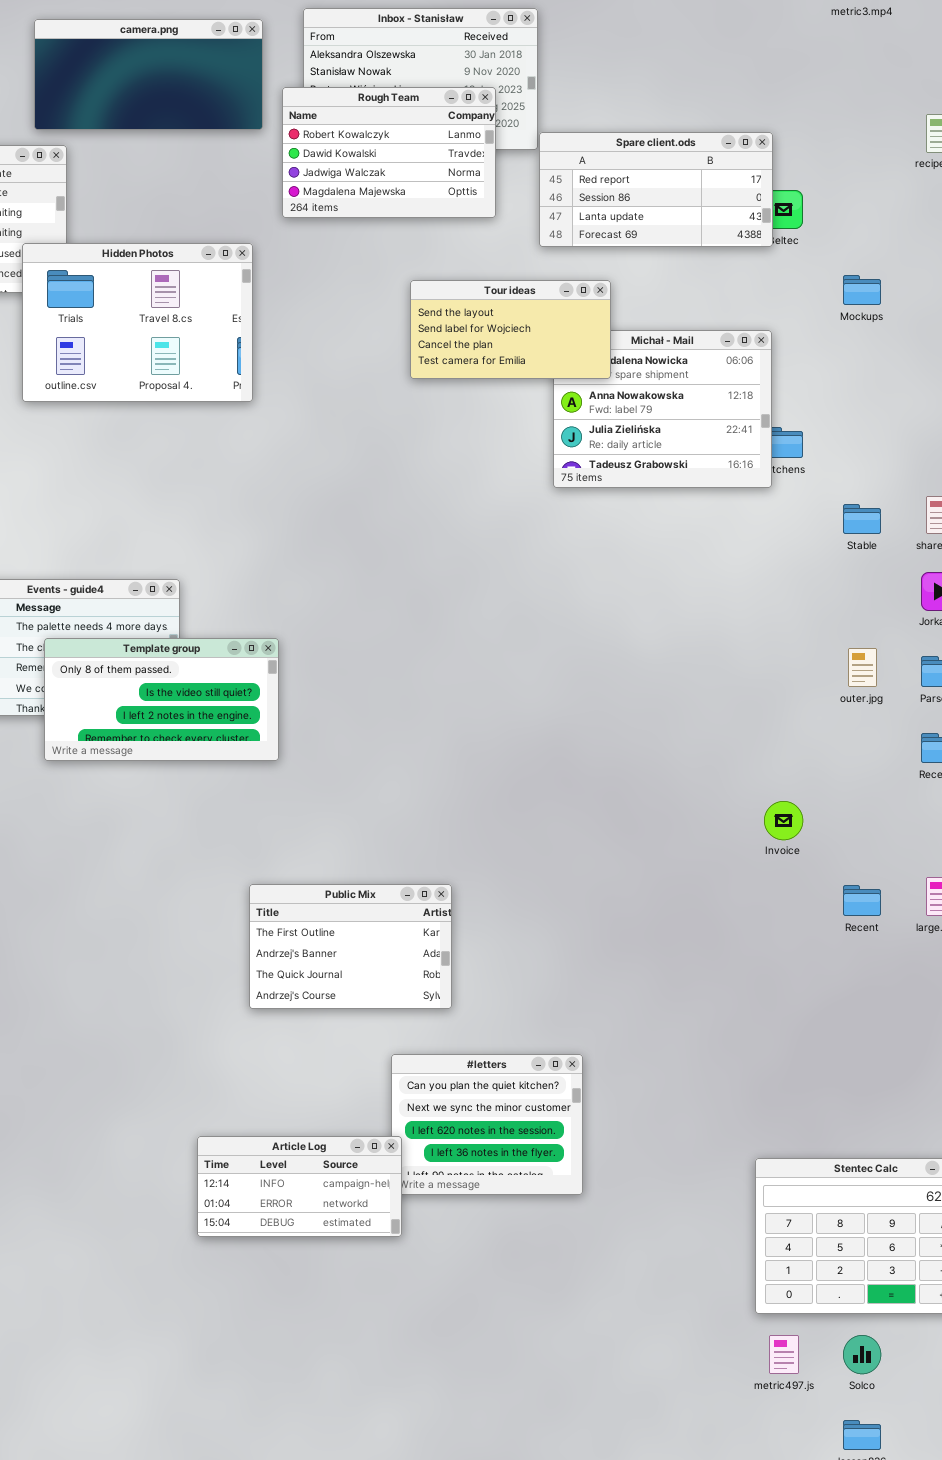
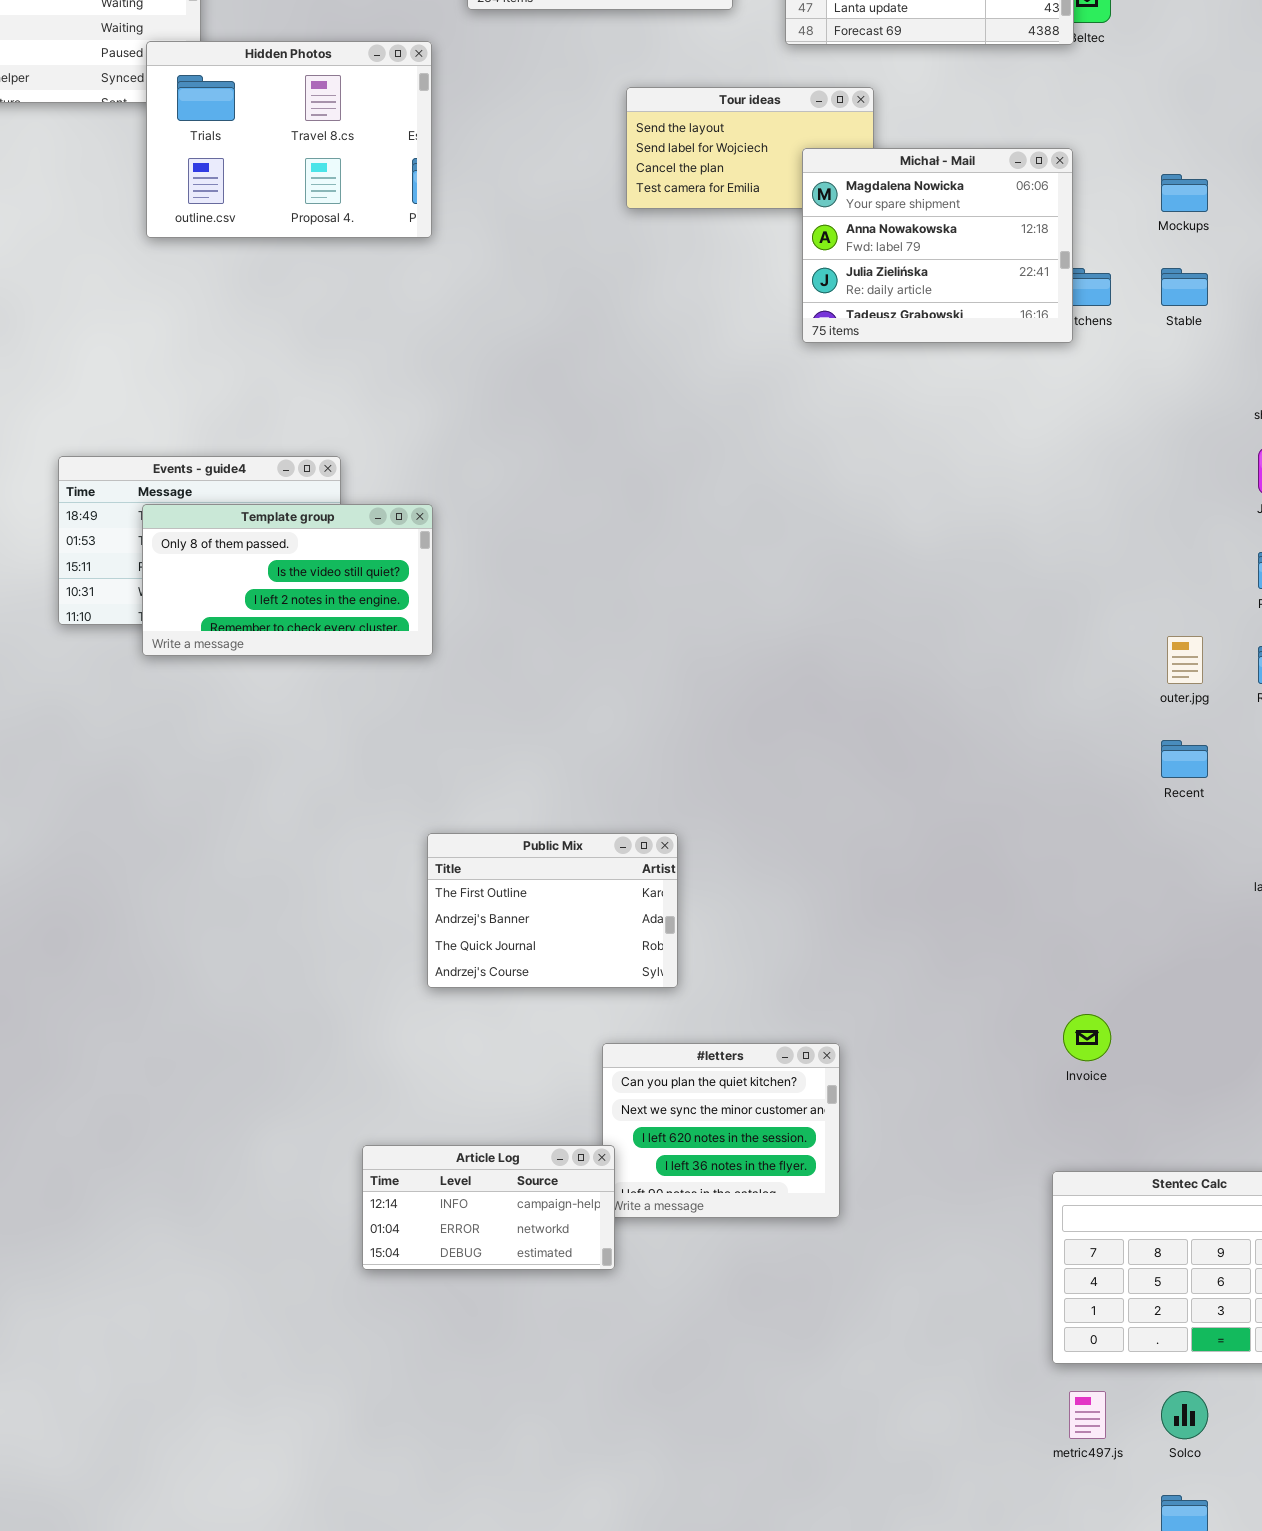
Mockups: [843,275,881,305] -> [1161,174,1208,212], moved
Michał - Mail: [553,330,772,488] -> [802,148,1073,343], raised
Stable: [843,504,881,534] -> [1161,268,1208,306], moved
Template group: [44,638,279,761] -> [142,504,433,656], moved
outer.jpg: [848,648,877,687] -> [1167,636,1203,684], moved
Invoice: [764,801,803,840] -> [1063,1014,1111,1061], moved
Recent: [843,885,881,916] -> [1161,740,1208,778], moved

